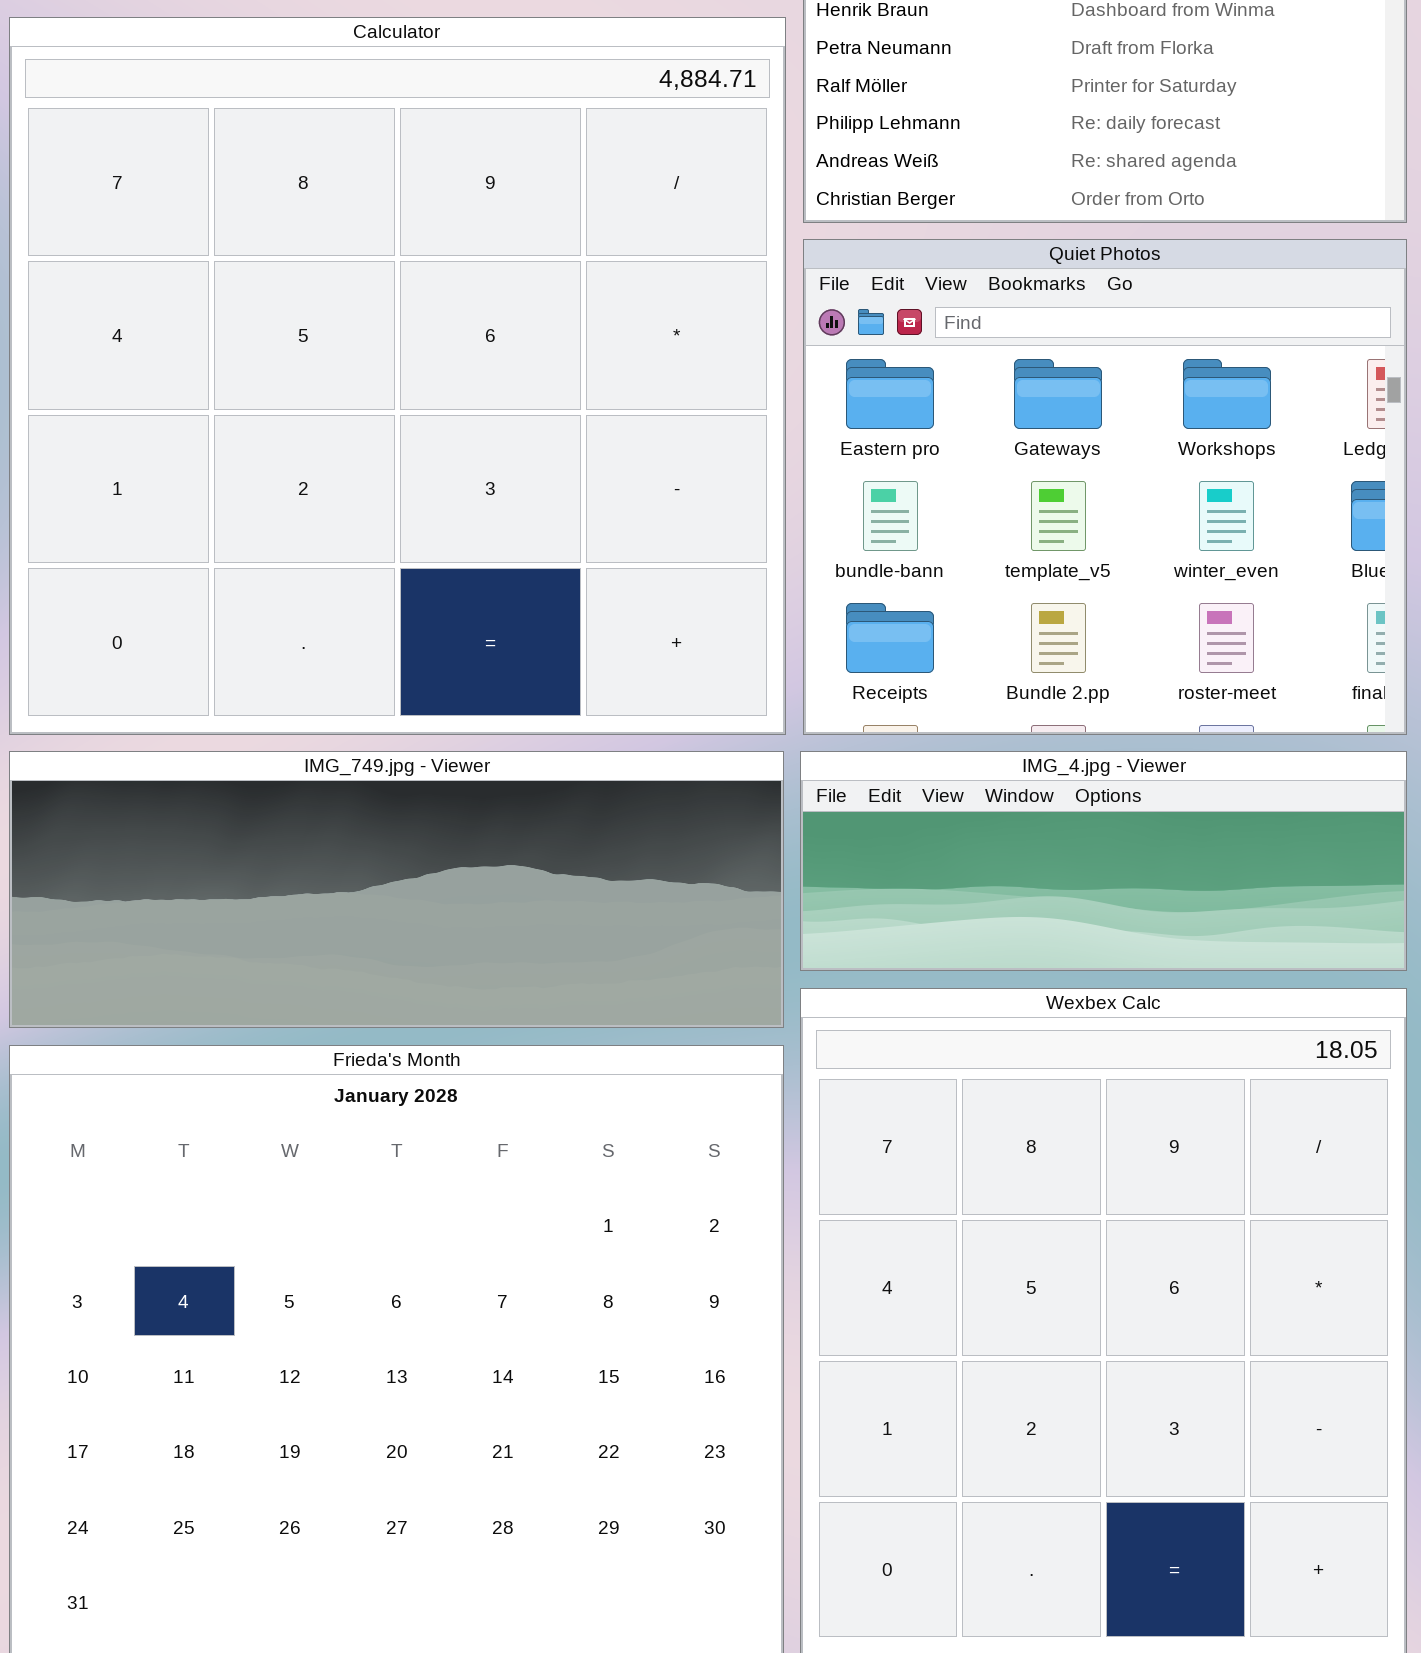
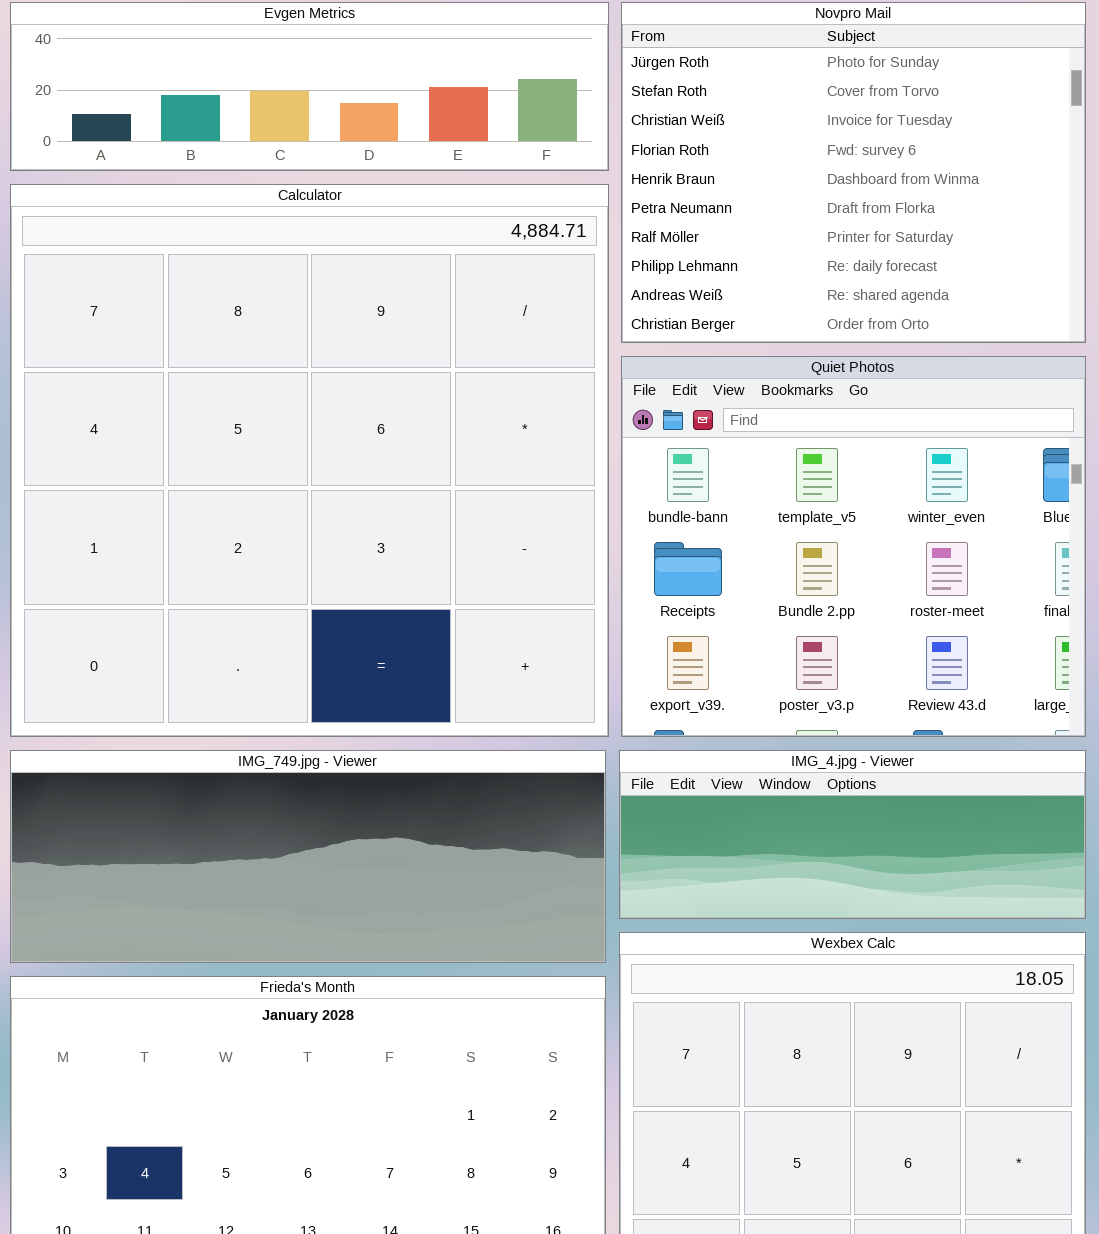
Quiet Photos: [803,239,1407,735] -> [621,356,1086,737], scrolled down 1 row

